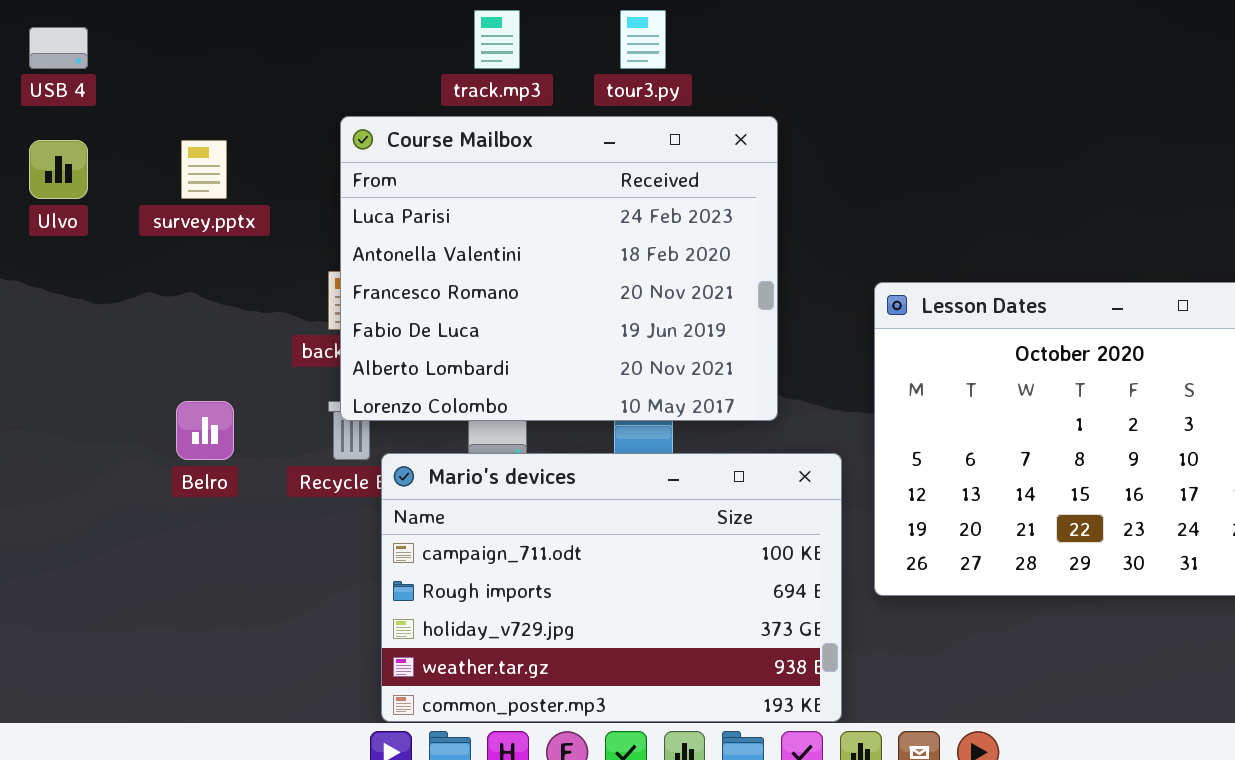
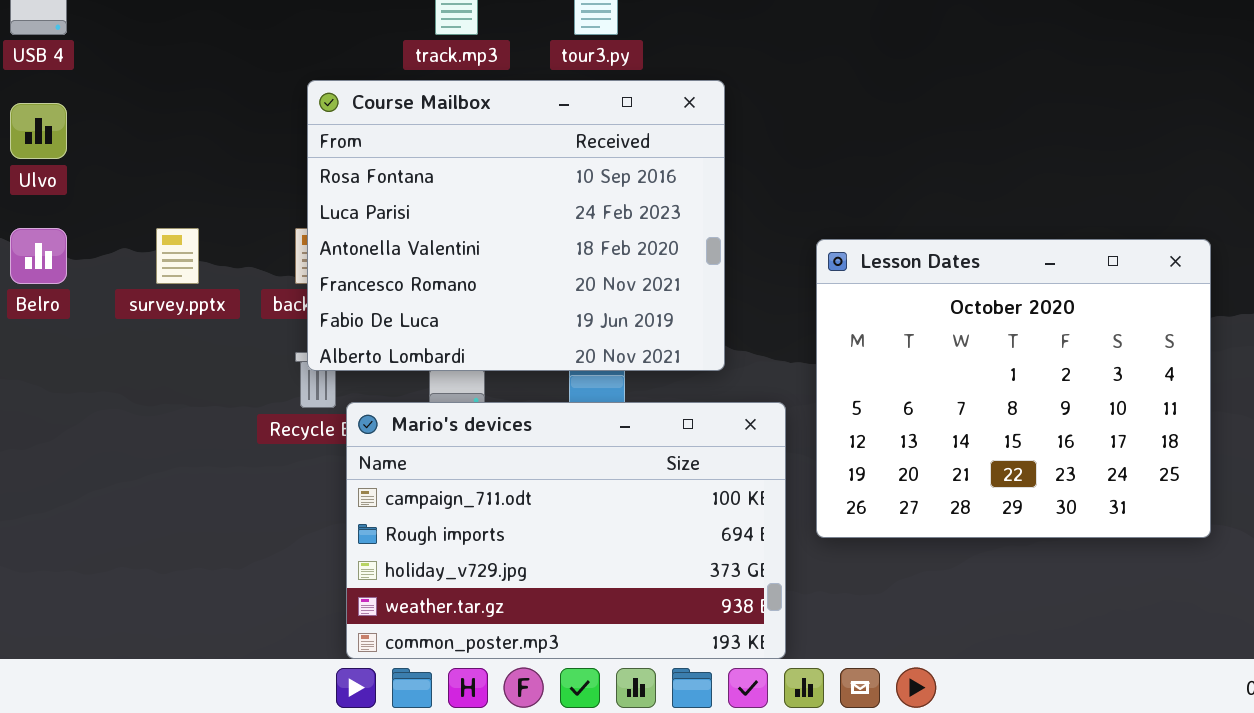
Course Mailbox: [340,116,778,421] -> [307,80,725,371], scrolled up 1 row
survey.pptx: [181,140,227,199] -> [156,228,199,284], moved
Belro: [176,401,234,460] -> [10,228,67,284], moved

